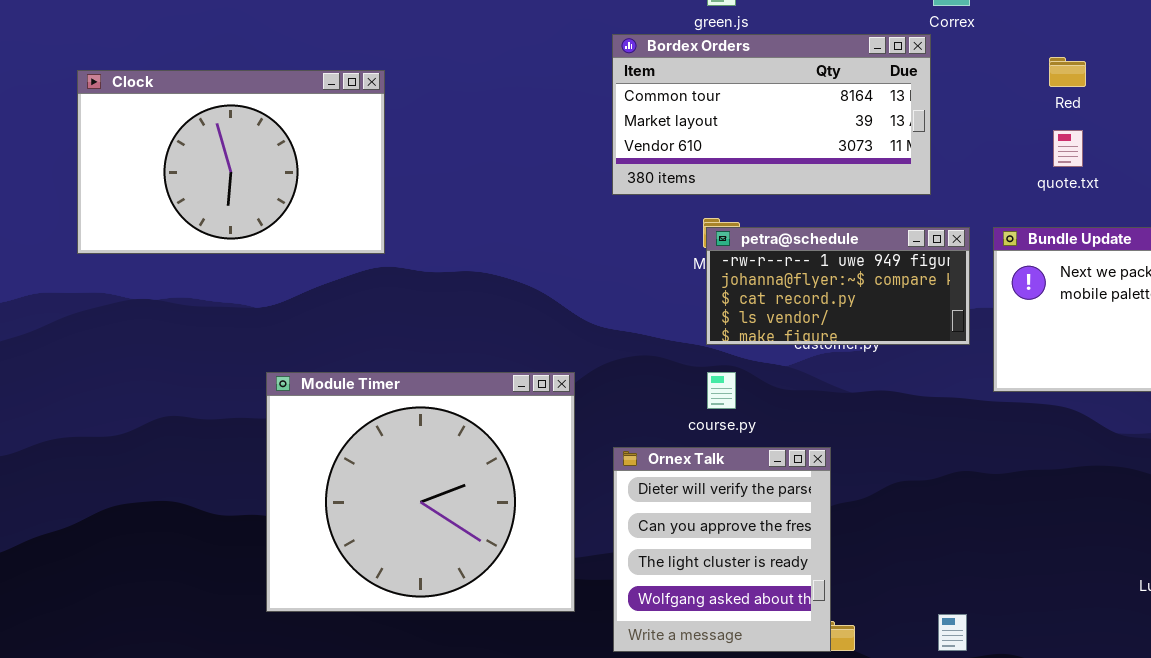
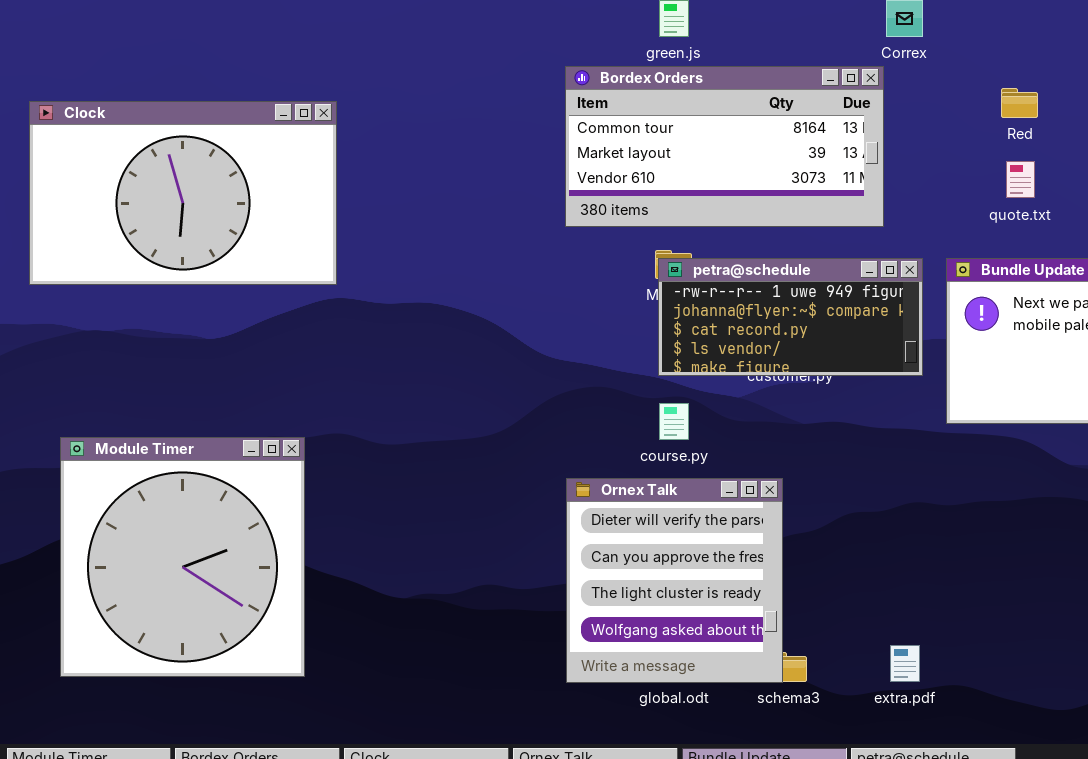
Module Timer: [266,372,575,612] -> [60,437,305,677], moved, resized

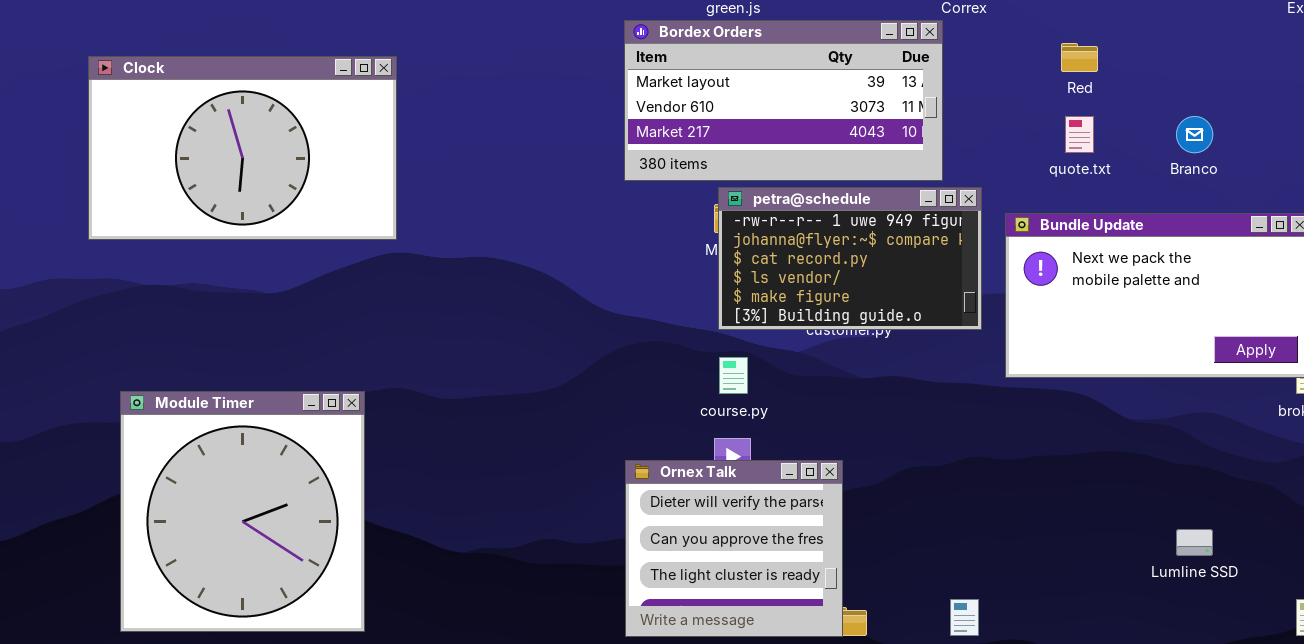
Bordex Orders: [565,66,884,227] -> [624,20,943,181], scrolled down 1 row
petra@schedule: [658,258,923,376] -> [718,187,982,330], resized
Ornex Talk: [566,478,783,683] -> [625,460,843,637], resized

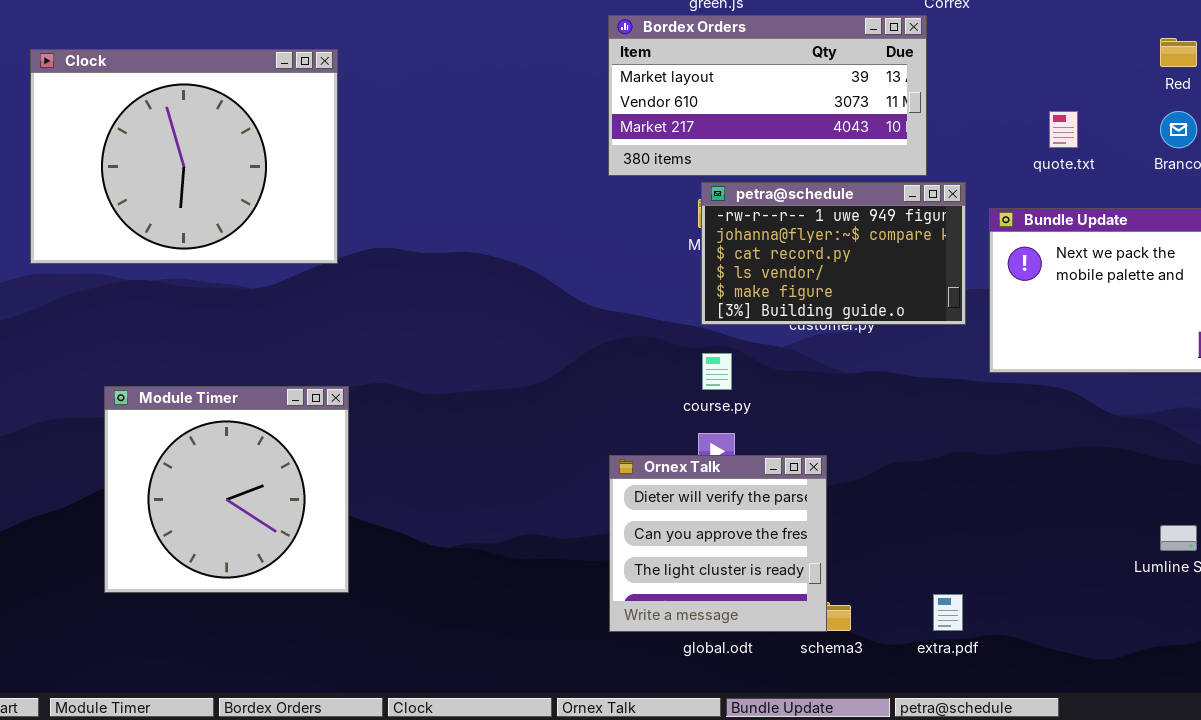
Red: [1061,43,1098,72] -> [1160,38,1197,67], moved
Clock: [88,56,397,240] -> [30,49,338,264], moved, resized
Module Timer: [120,391,365,632] -> [104,386,349,593], resized

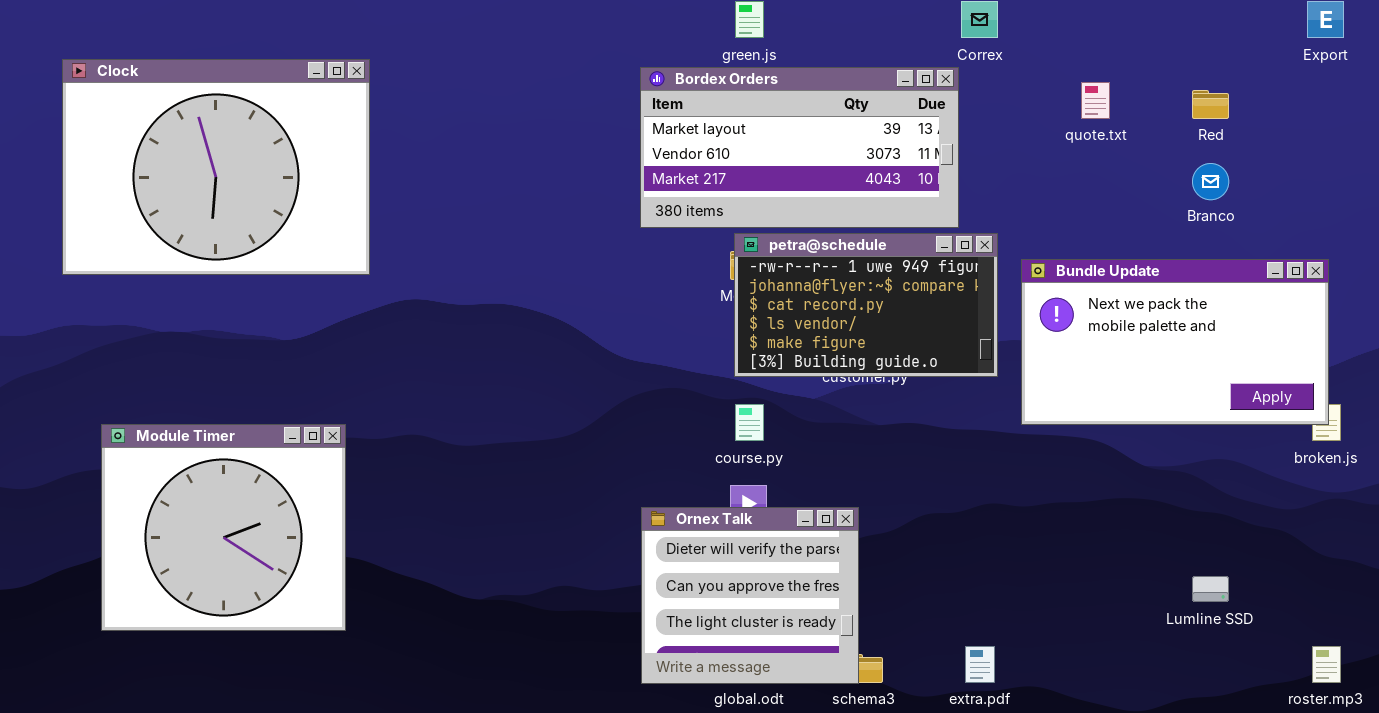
Clock: [30,49,338,264] -> [62,59,370,275], moved
quote.txt: [1049,111,1078,148] -> [1081,82,1110,119], moved
Module Timer: [104,386,349,593] -> [101,424,346,631], moved

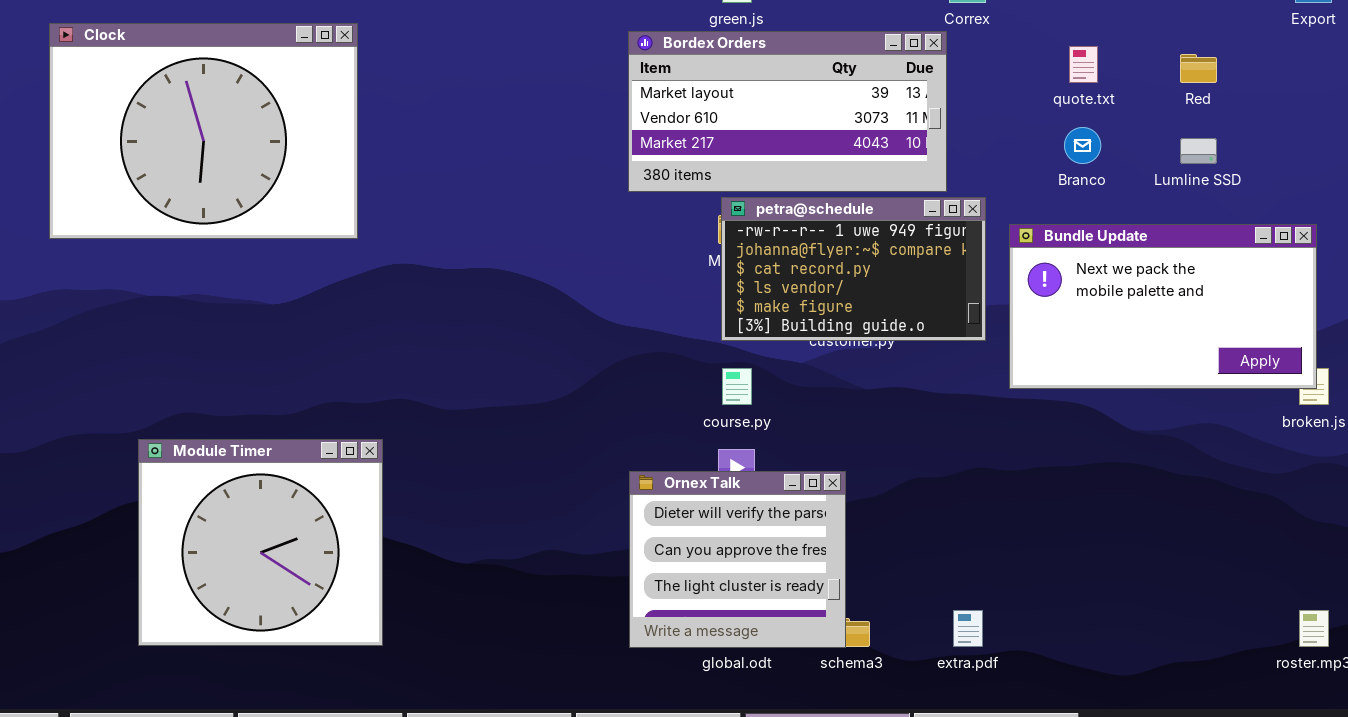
Branco: [1192,163,1229,200] -> [1064,127,1101,164], moved
Module Timer: [101,424,346,631] -> [138,439,383,646], moved
Lumline SSD: [1192,576,1229,602] -> [1180,138,1217,164], moved

